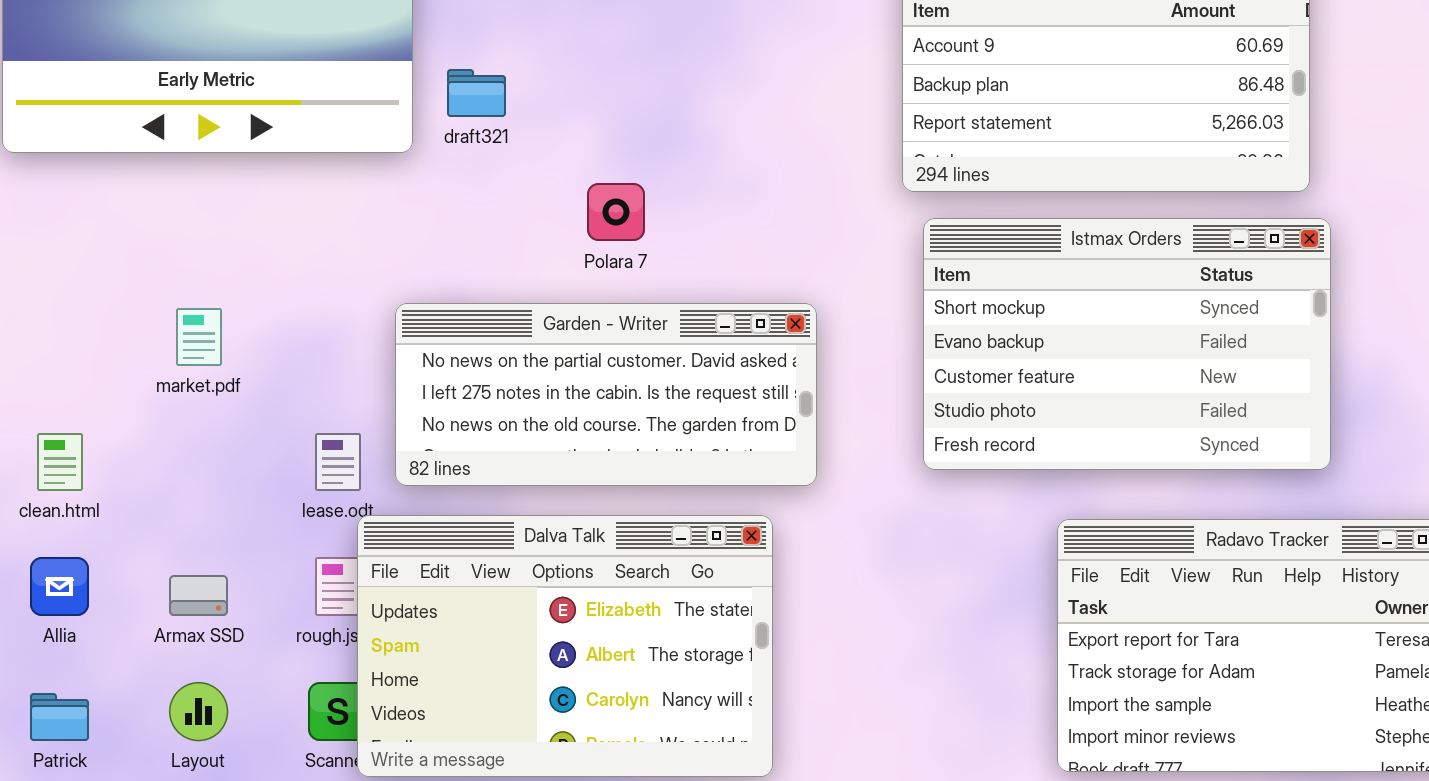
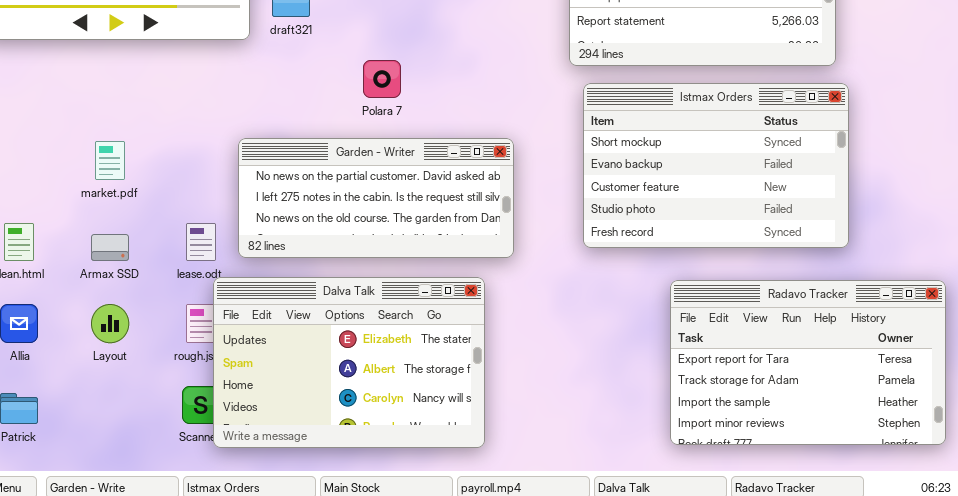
Armax SSD: [169,575,228,616] -> [91,234,129,261], moved
Layout: [169,682,228,741] -> [91,304,129,343], moved

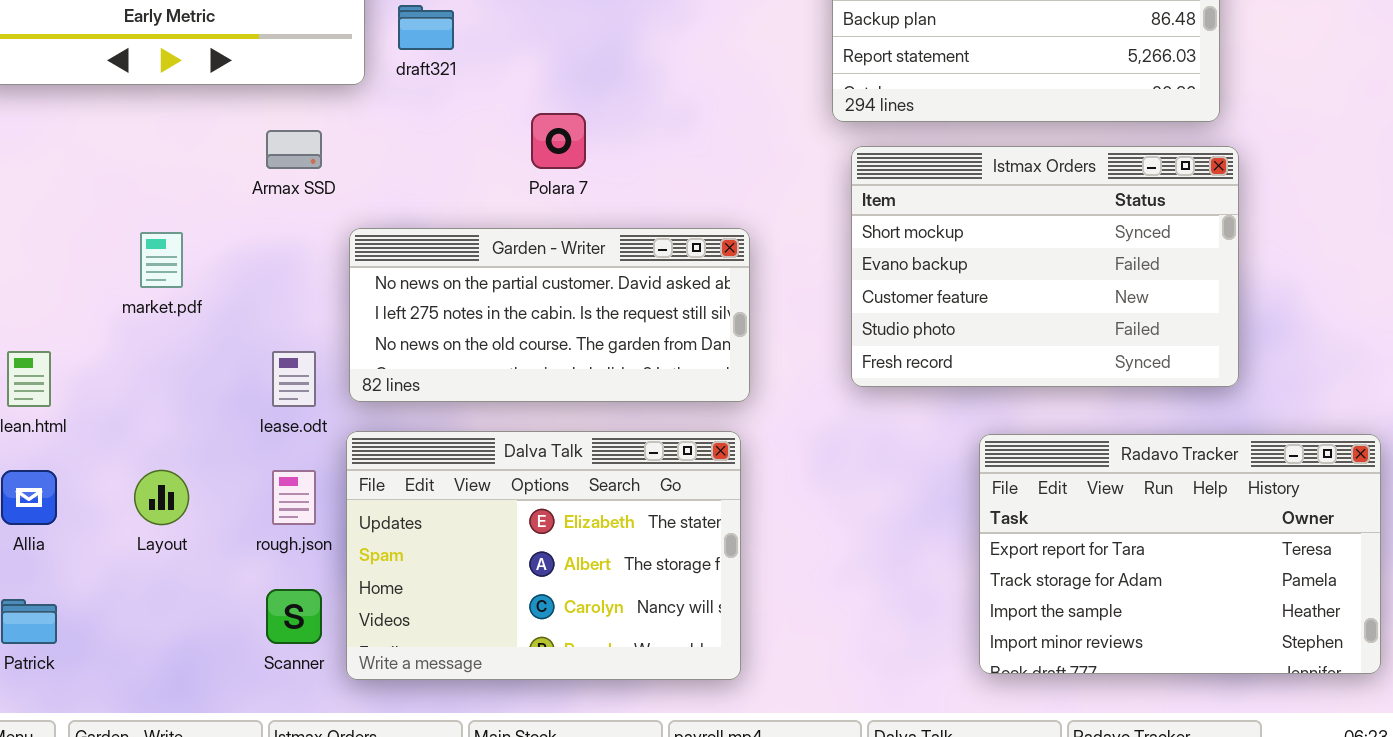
Armax SSD: [91,234,129,261] -> [266,130,322,169], moved
Dalva Talk: [213,277,485,448] -> [346,431,741,680], moved

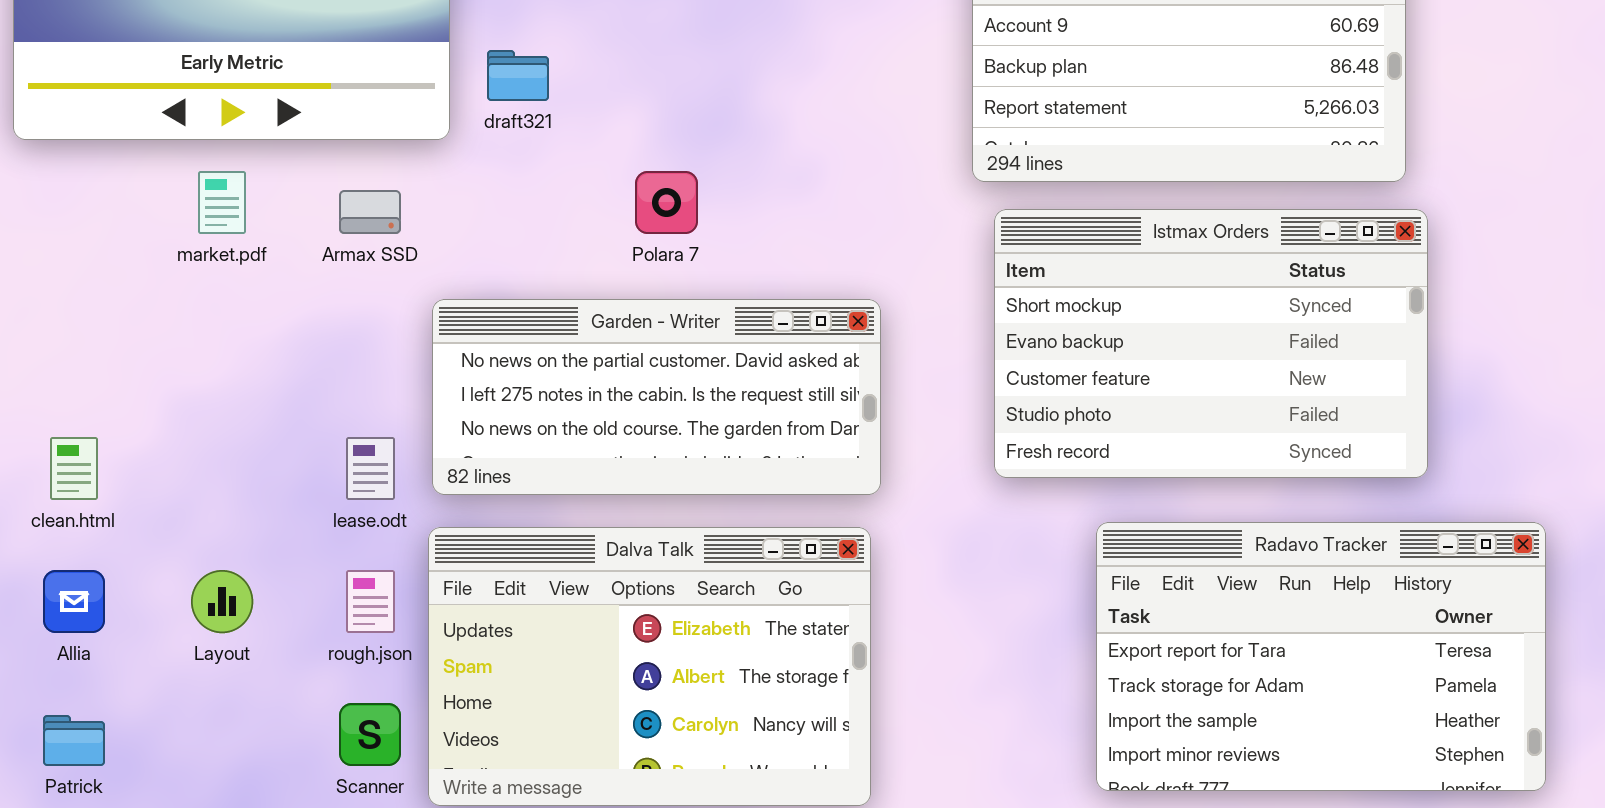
market.pdf: [140,232,183,288] -> [198,171,246,234], moved
Radavo Tracker: [979,434,1381,674] -> [1096,522,1546,791], moved

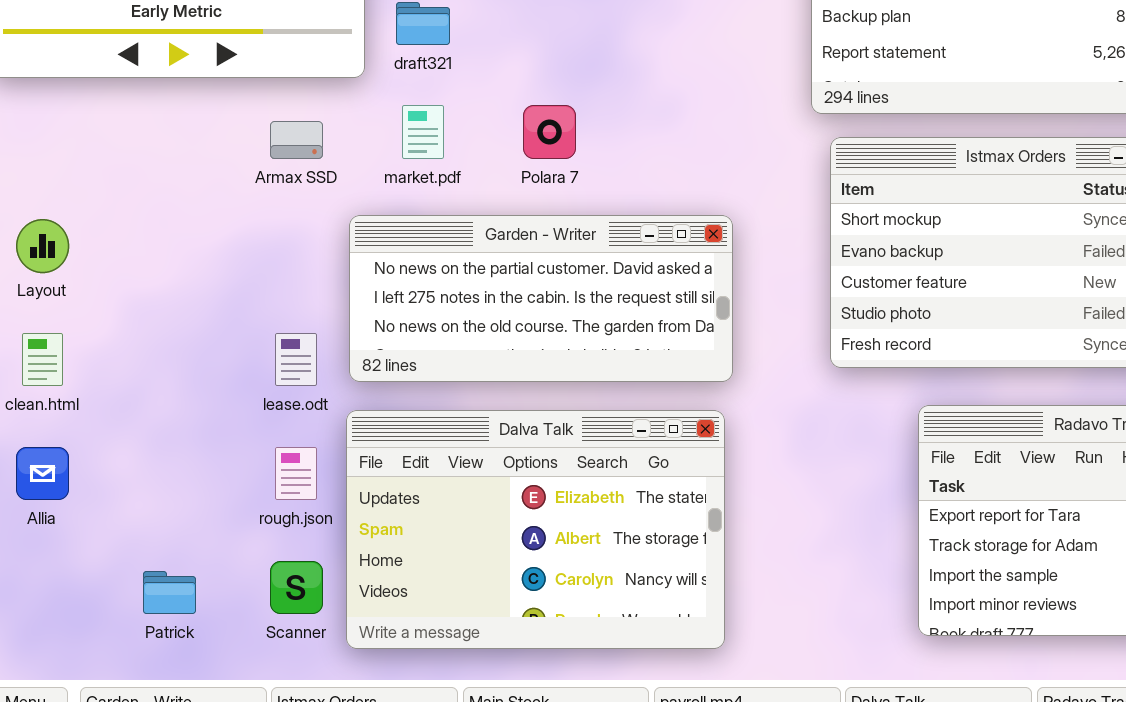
market.pdf: [198,171,246,234] -> [402,105,444,159], moved
Layout: [191,570,253,633] -> [16,219,69,273], moved
Patrick: [43,715,105,766] -> [143,571,196,614], moved

